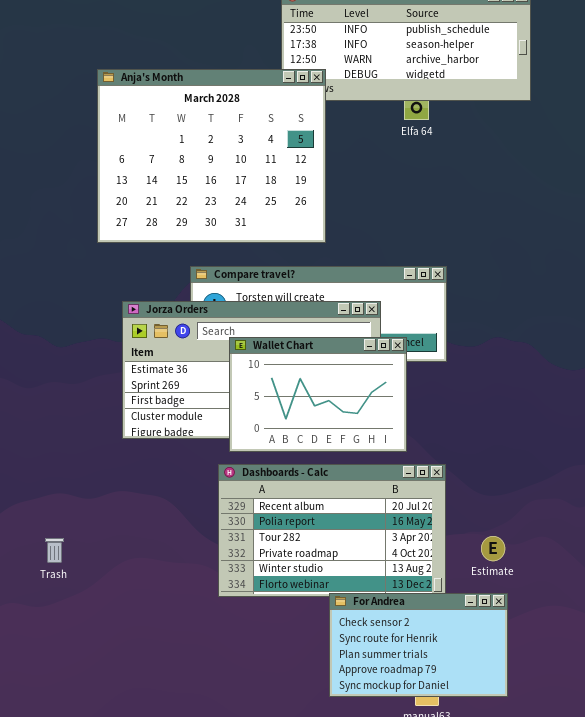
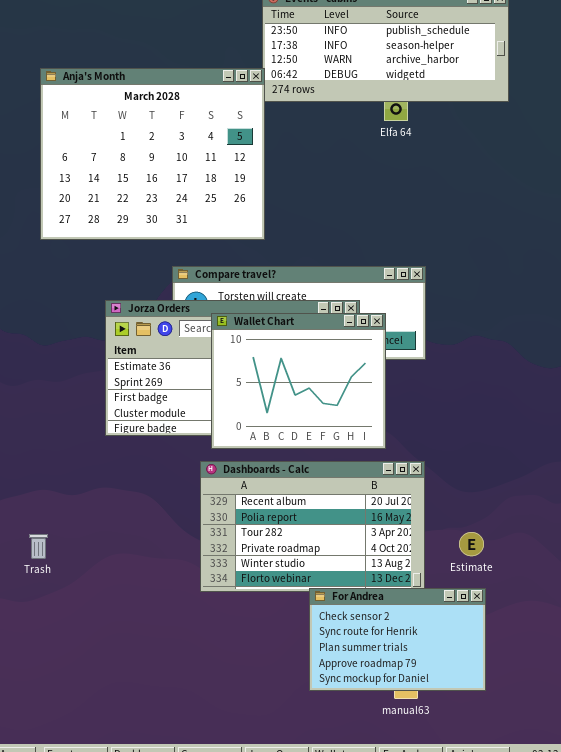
Anja's Month: [97,69,326,243] -> [40,68,265,240], moved
Wallet Chart: [229,337,407,452] -> [211,313,386,449], resized

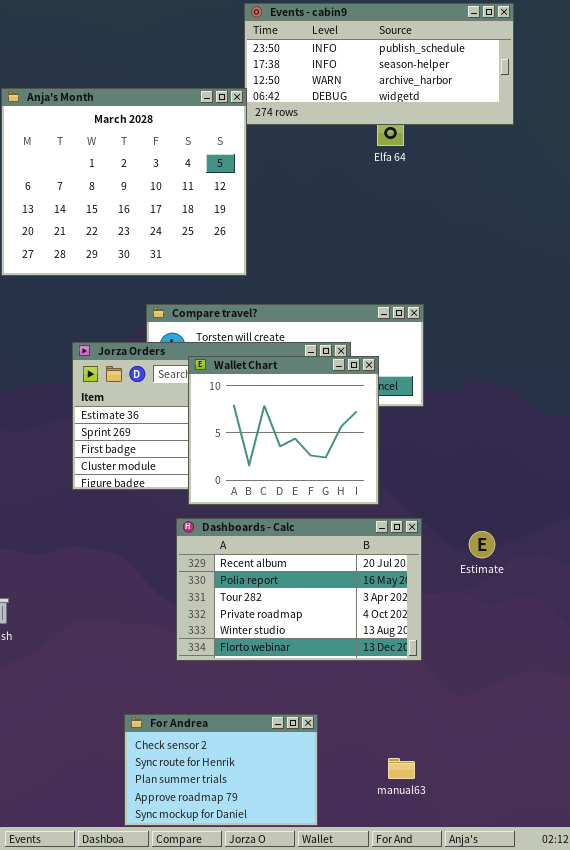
Estimate: [459,532,484,556] -> [469,531,495,558], moved
For Andrea: [309,588,486,691] -> [124,714,318,826], moved

